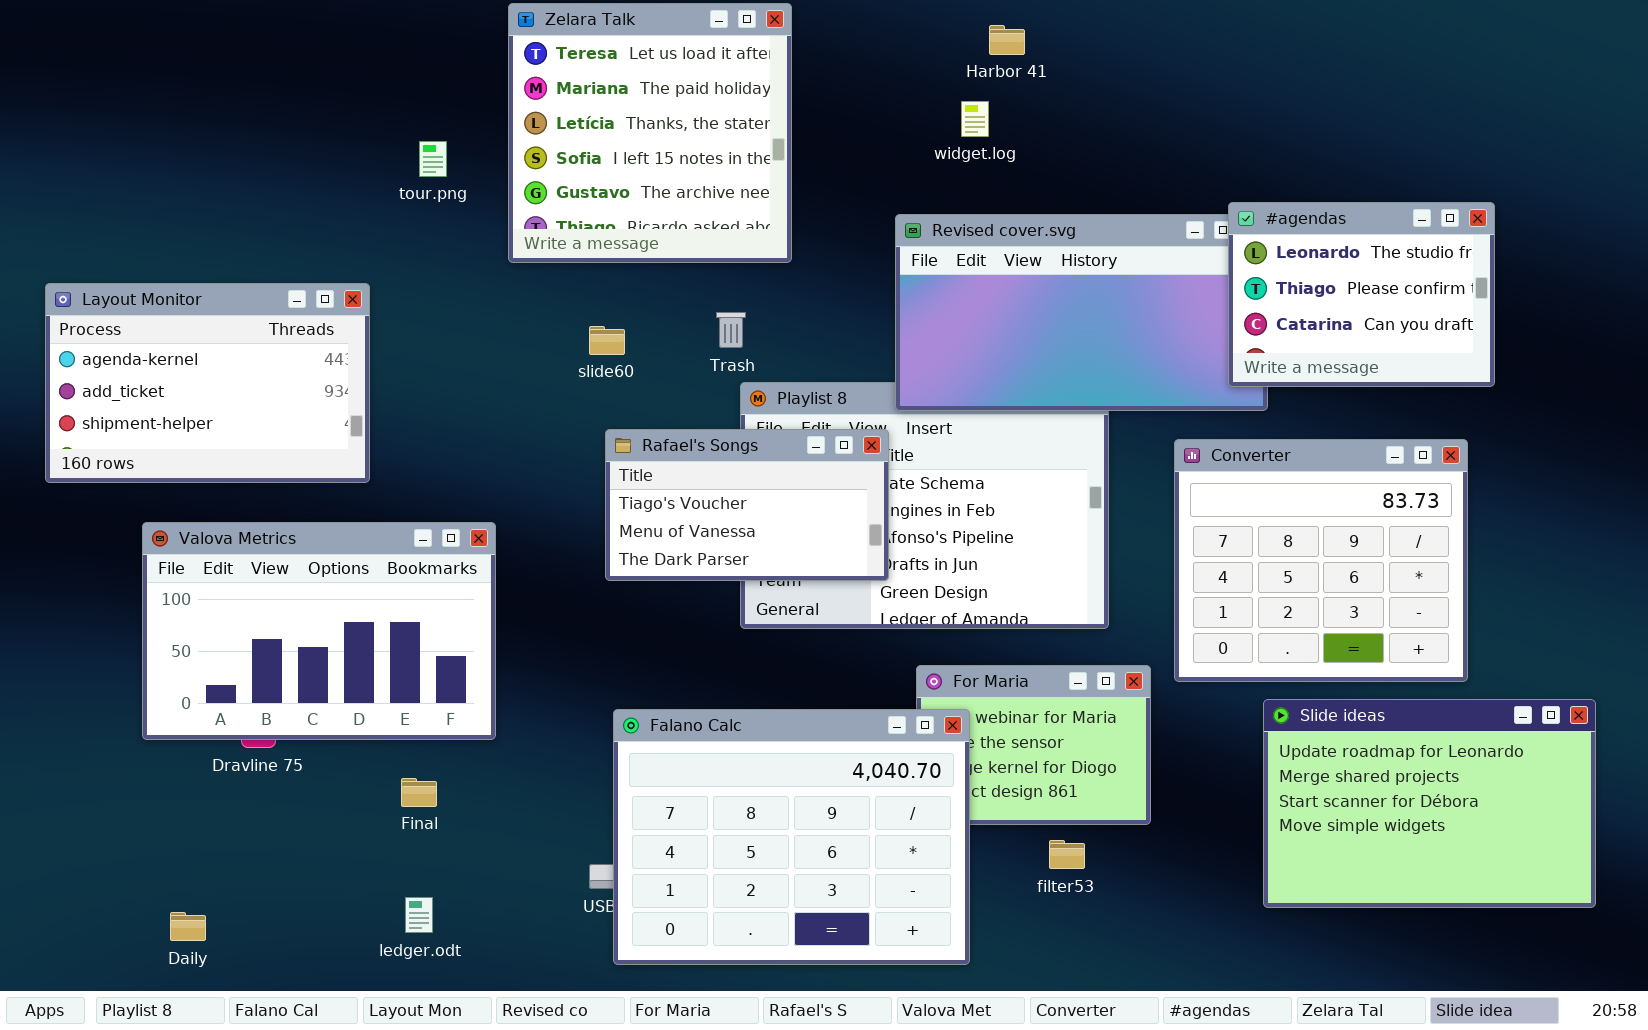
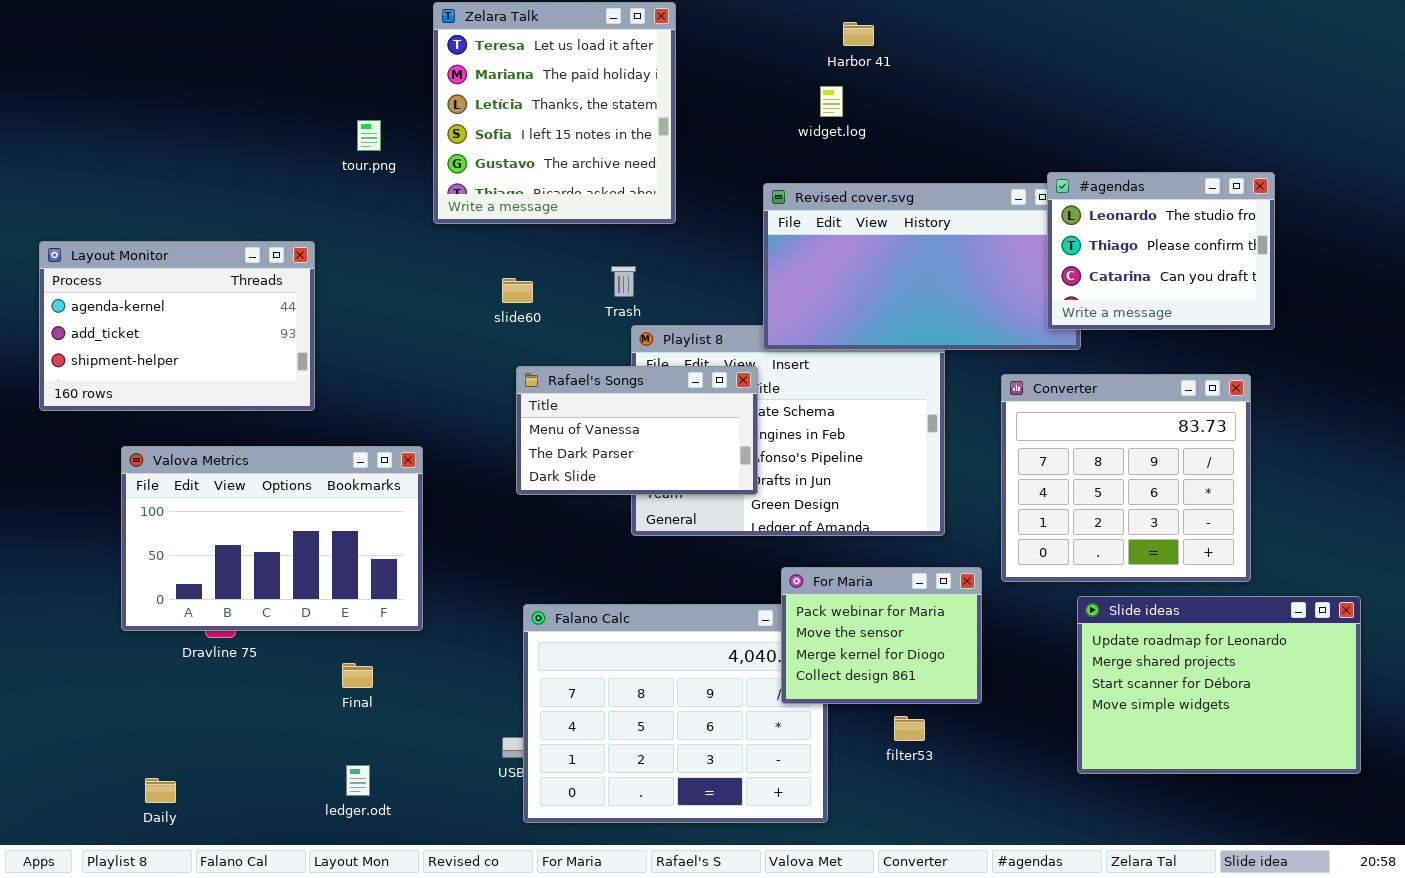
Rafael's Songs: [605,429,889,581] -> [516,366,758,495], scrolled down 1 row
For Maria: [916,665,1151,825] -> [781,567,982,704], raised

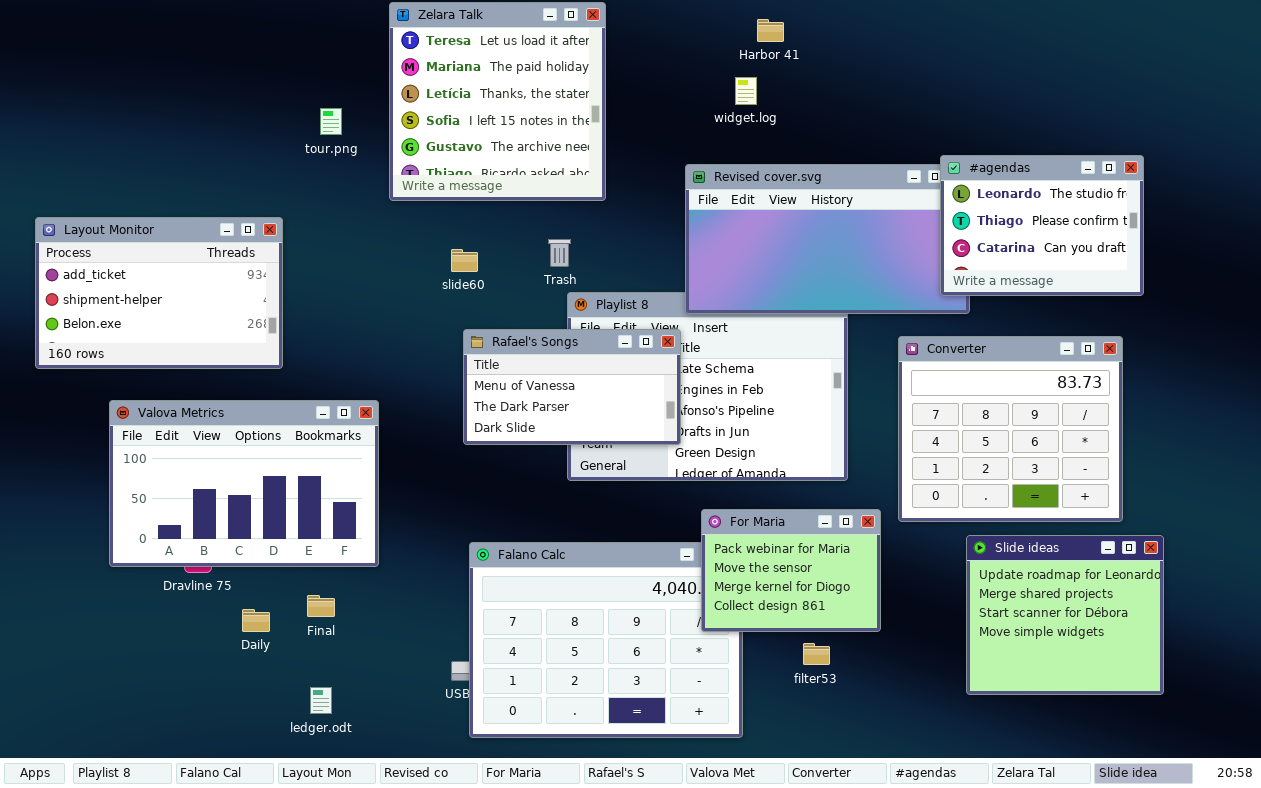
Layout Monitor: [39,241,315,411] -> [35,217,283,369], scrolled down 1 row
Slide ideas: [1077,596,1361,774] -> [966,535,1164,695], resized
Daily: [145,778,176,803] -> [242,609,270,632], moved

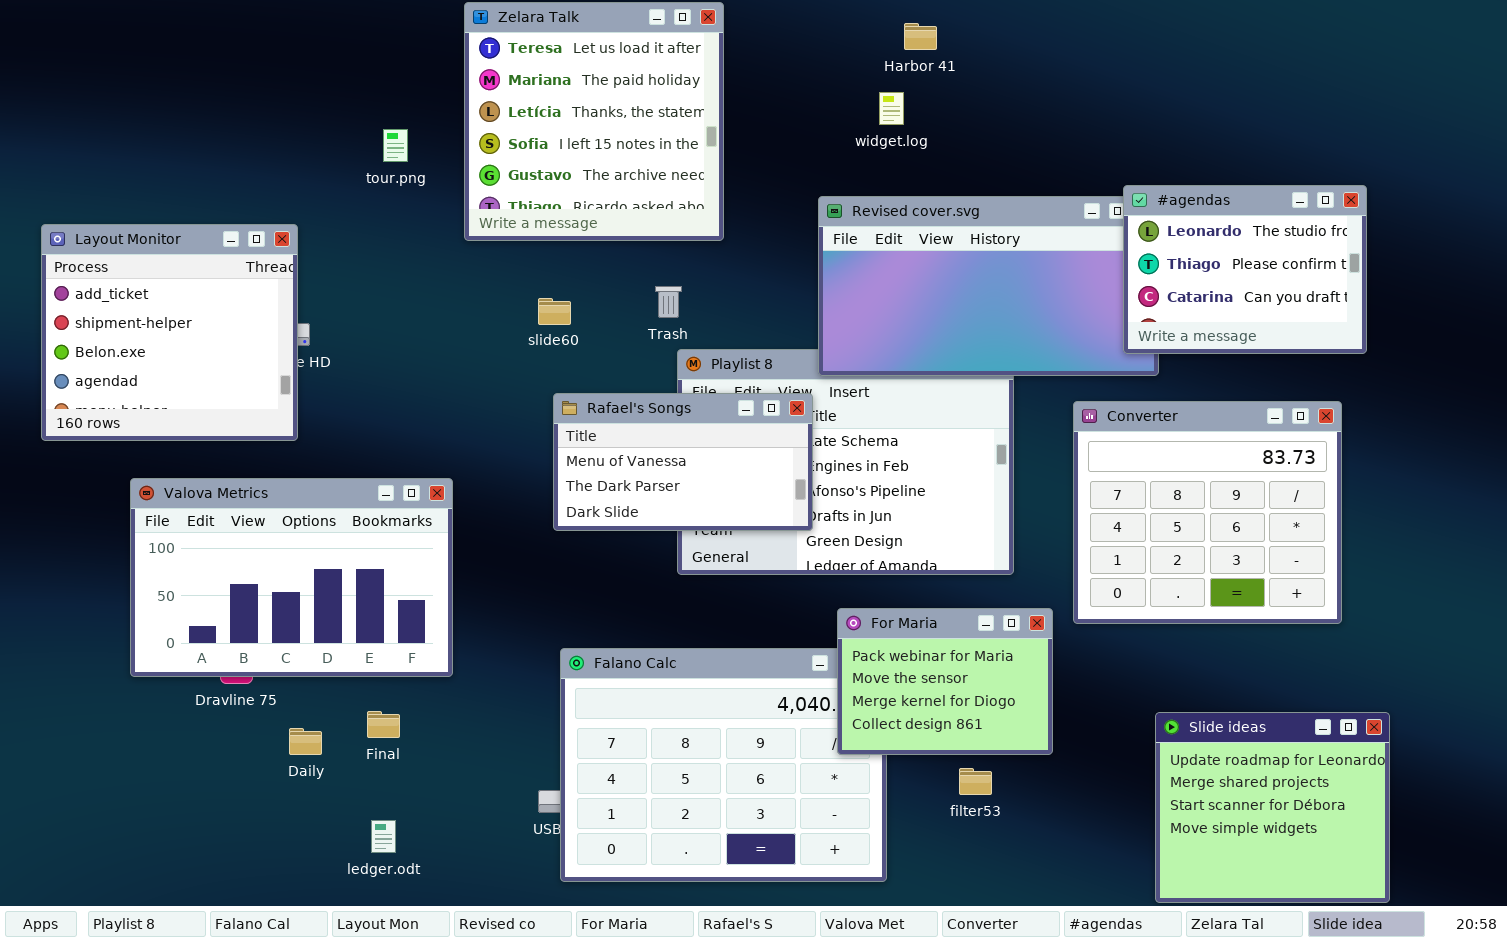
Layout Monitor: [35,217,283,369] -> [41,224,298,441], resized
Slide ideas: [966,535,1164,695] -> [1155,712,1390,903], moved

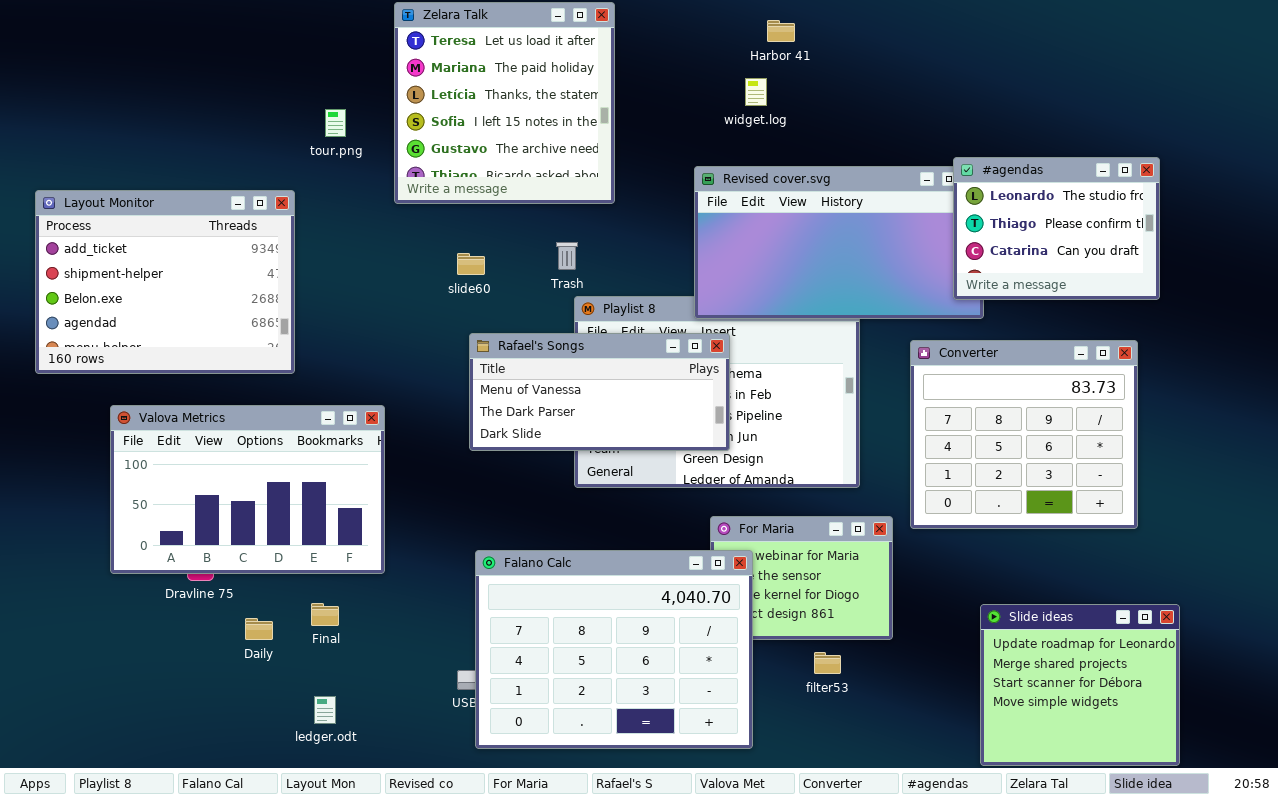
Layout Monitor: [41,224,298,441] -> [35,190,295,374], resized
Rafael's Songs: [553,393,813,531] -> [469,333,730,451], resized
Falano Calc: [560,648,887,882] -> [475,550,753,749], raised

